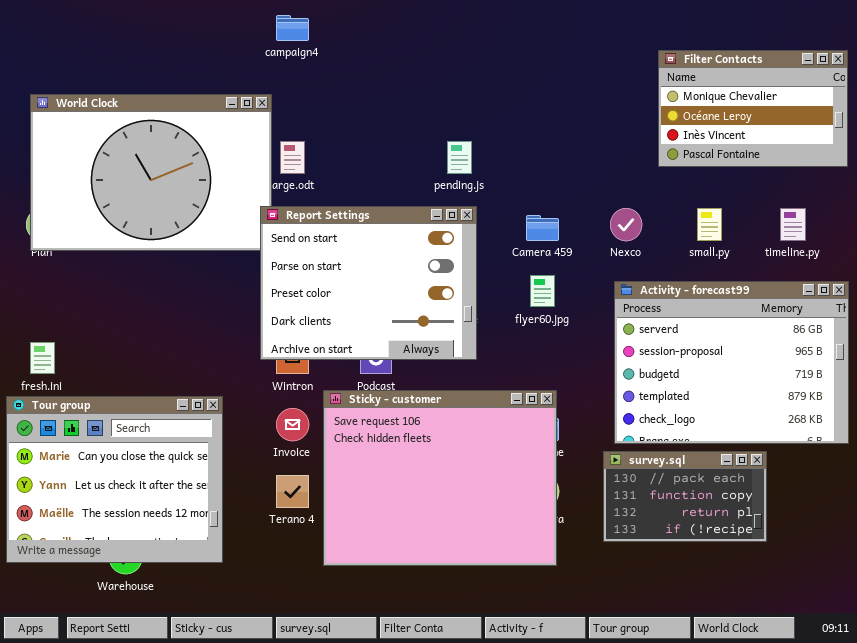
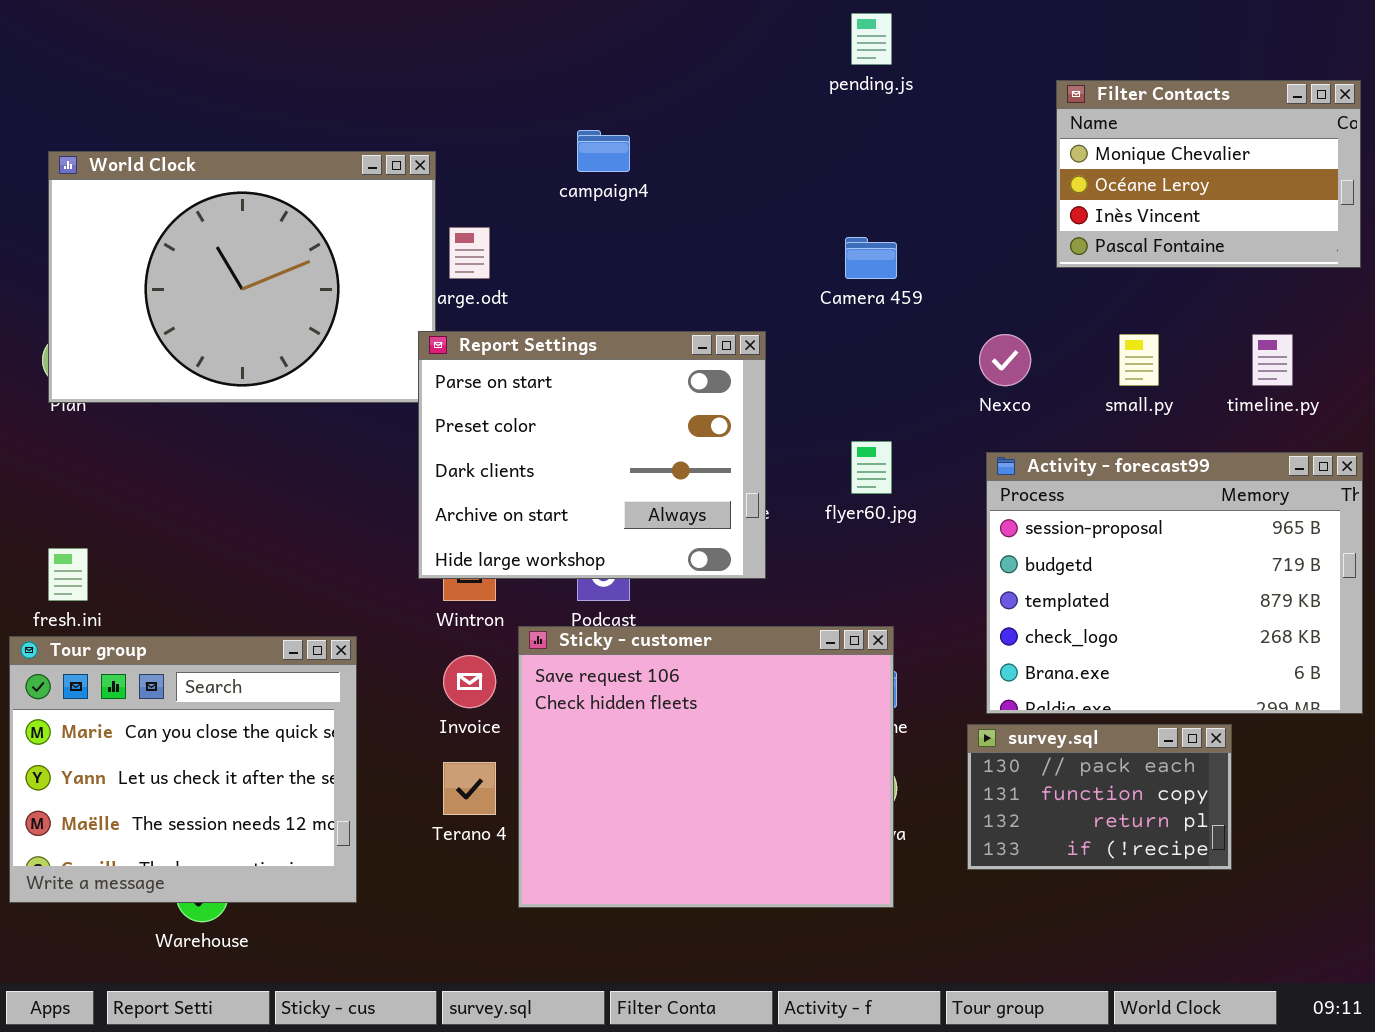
campaign4: [276,15,309,41] -> [577,130,630,172], moved
pending.js: [447,141,472,174] -> [851,13,892,65], moved
Report Settings: [260,206,477,360] -> [418,331,766,579], scrolled down 1 row
Camera 459: [526,215,559,241] -> [845,237,897,279], moved
Activity - forecast99: [614,281,849,444] -> [986,452,1363,714], scrolled down 1 row

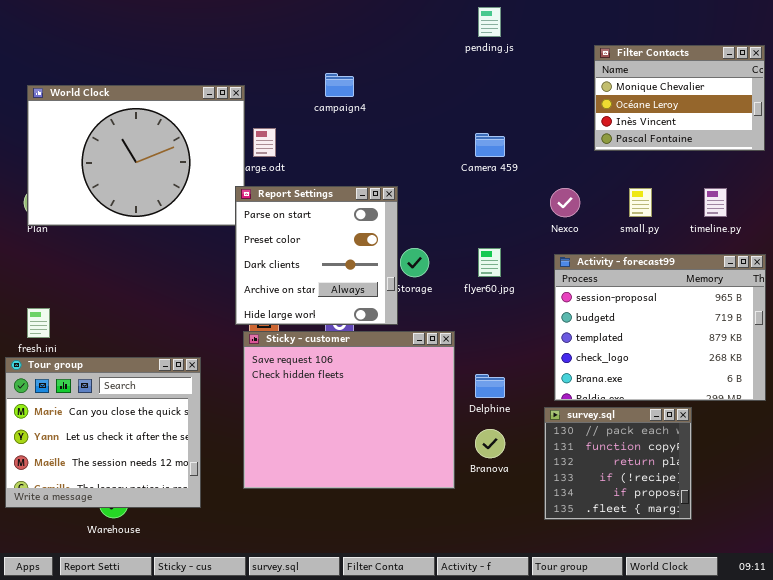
Report Settings: [418,331,766,579] -> [235,186,398,325], resized
Sticky - customer: [518,626,894,908] -> [243,331,455,489], moved
survey.sql: [967,724,1232,870] -> [544,407,692,520], resized

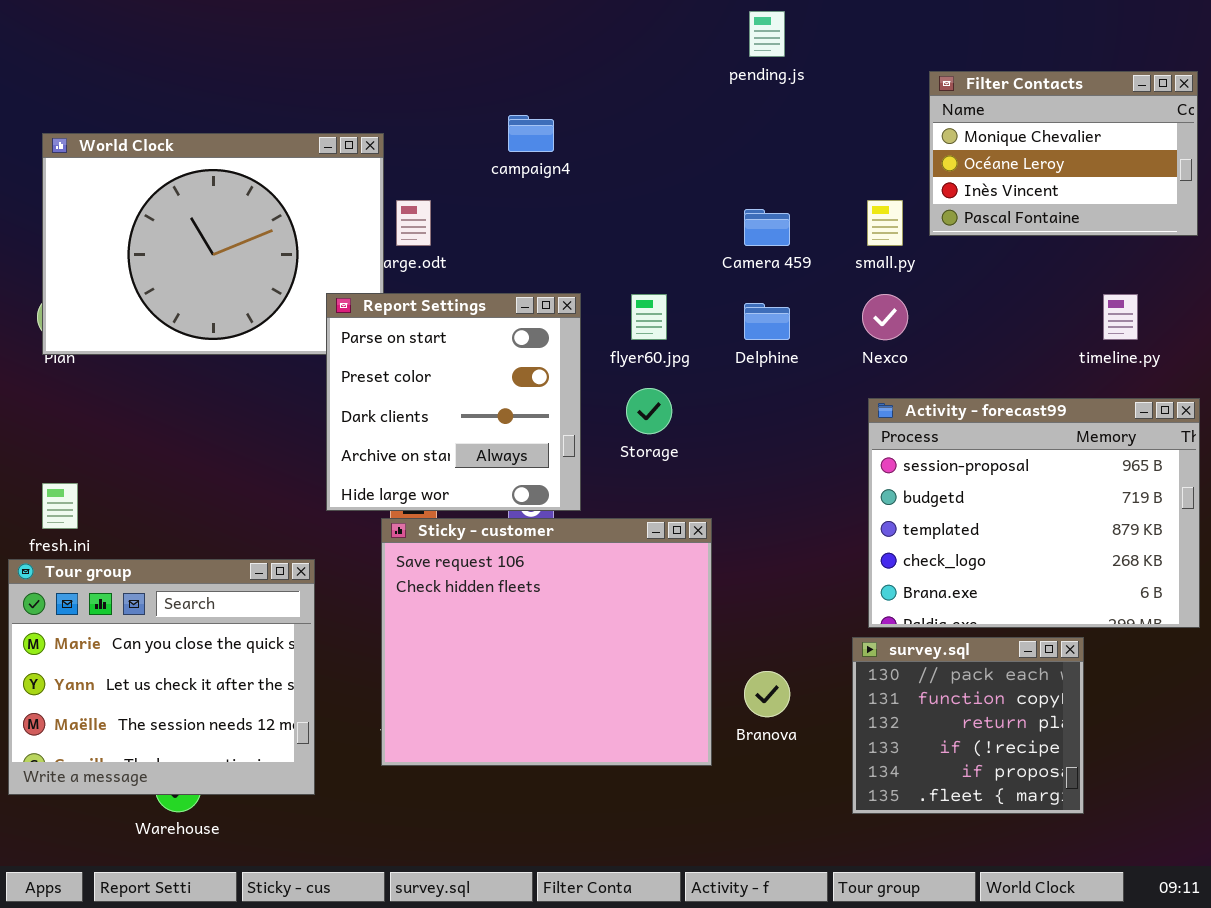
Report Settings: [235,186,398,325] -> [326,293,581,511], moved
small.py: [629,188,652,217] -> [867,200,903,246], moved
flyer60.jpg: [478,248,501,277] -> [631,294,667,340], moved
Delphine: [475,374,505,398] -> [744,303,790,340], moved

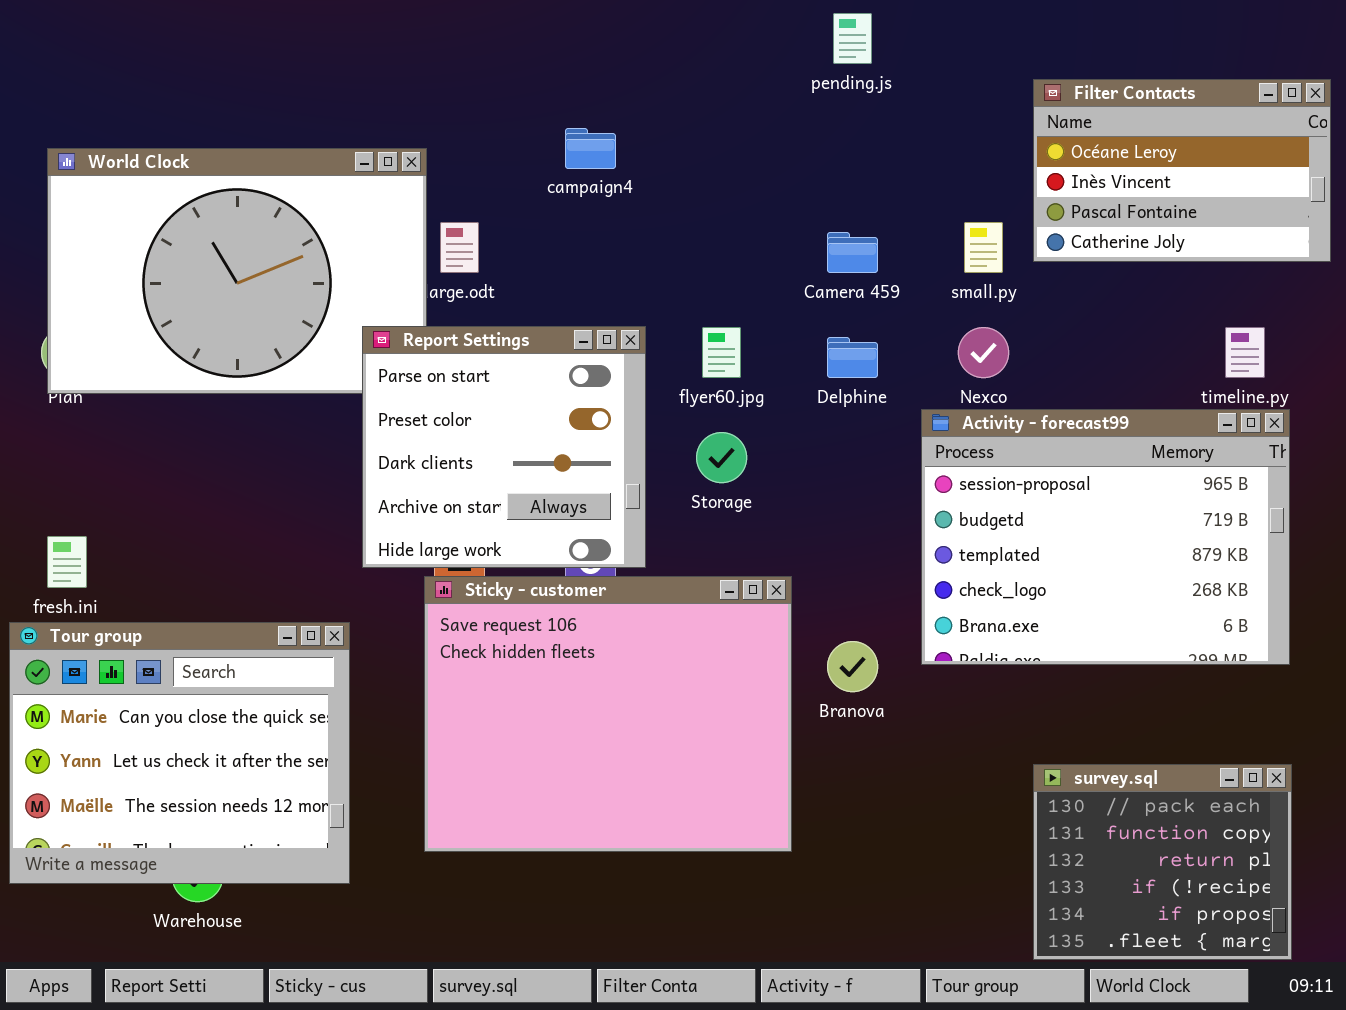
Filter Contacts: [929,71,1198,236] -> [1033,79,1331,262], scrolled down 1 row
Activity - forecast99: [868,398,1200,628] -> [921,409,1290,665], moved
survey.sql: [852,637,1084,814] -> [1033,764,1292,960], moved
Branova: [744,671,790,717] -> [827,641,878,692], moved

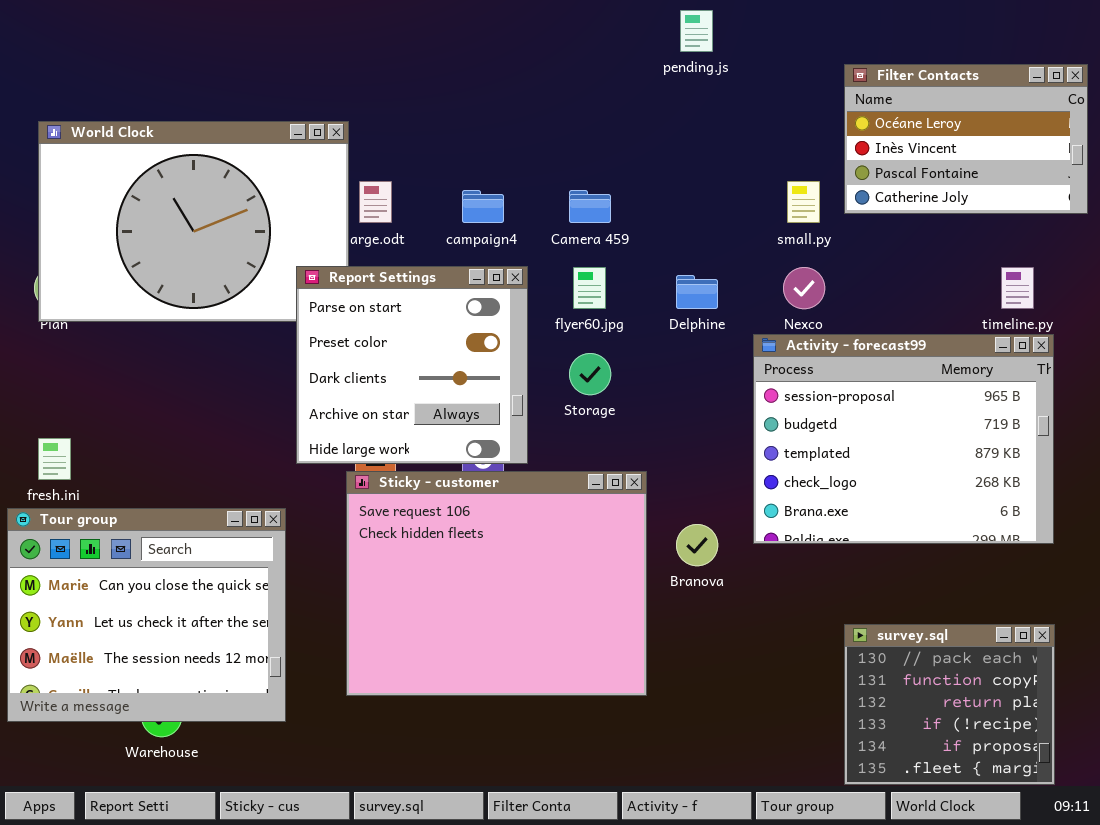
campaign4: [565,128,616,169] -> [462,190,504,223], moved
Camera 459: [827,232,878,273] -> [569,190,611,223], moved

